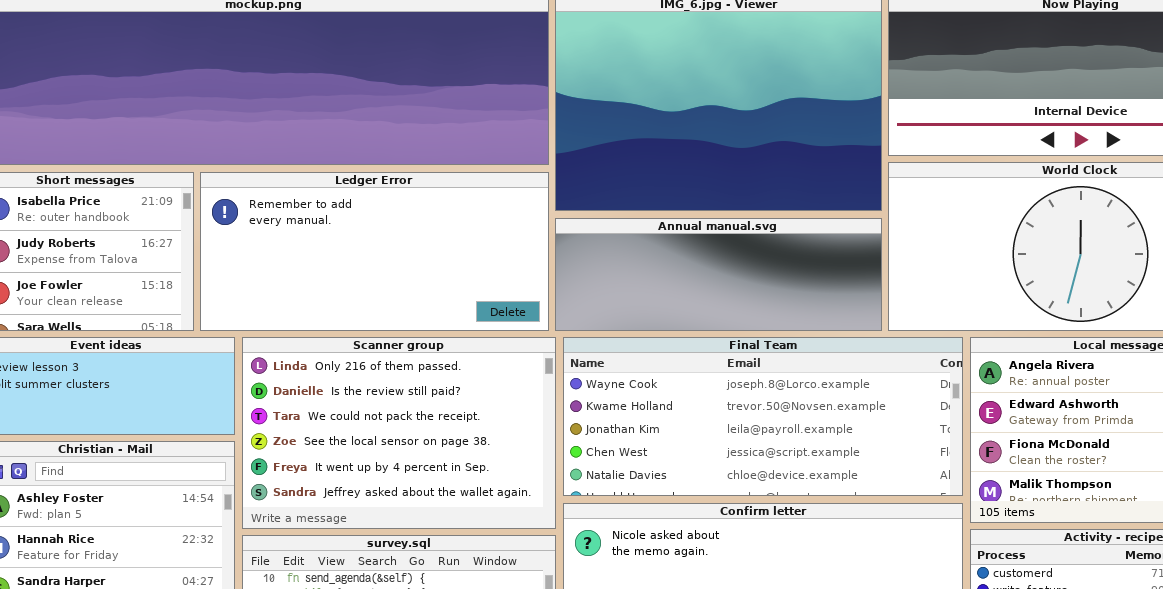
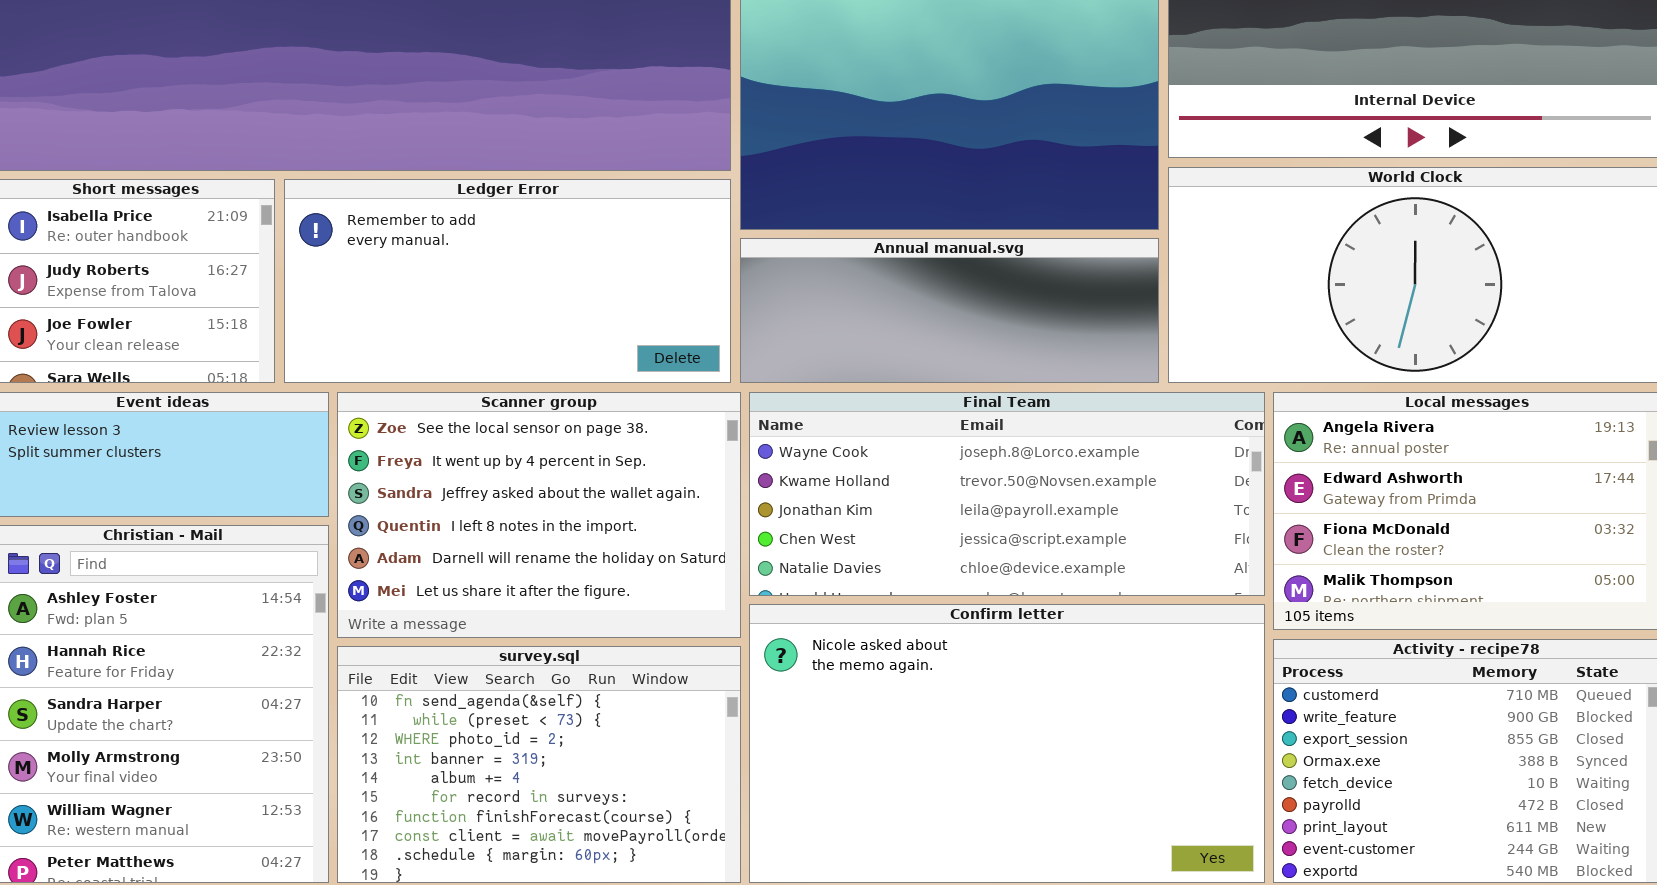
Scanner group: [242,337,556,529] -> [337,392,741,638], scrolled down 3 rows

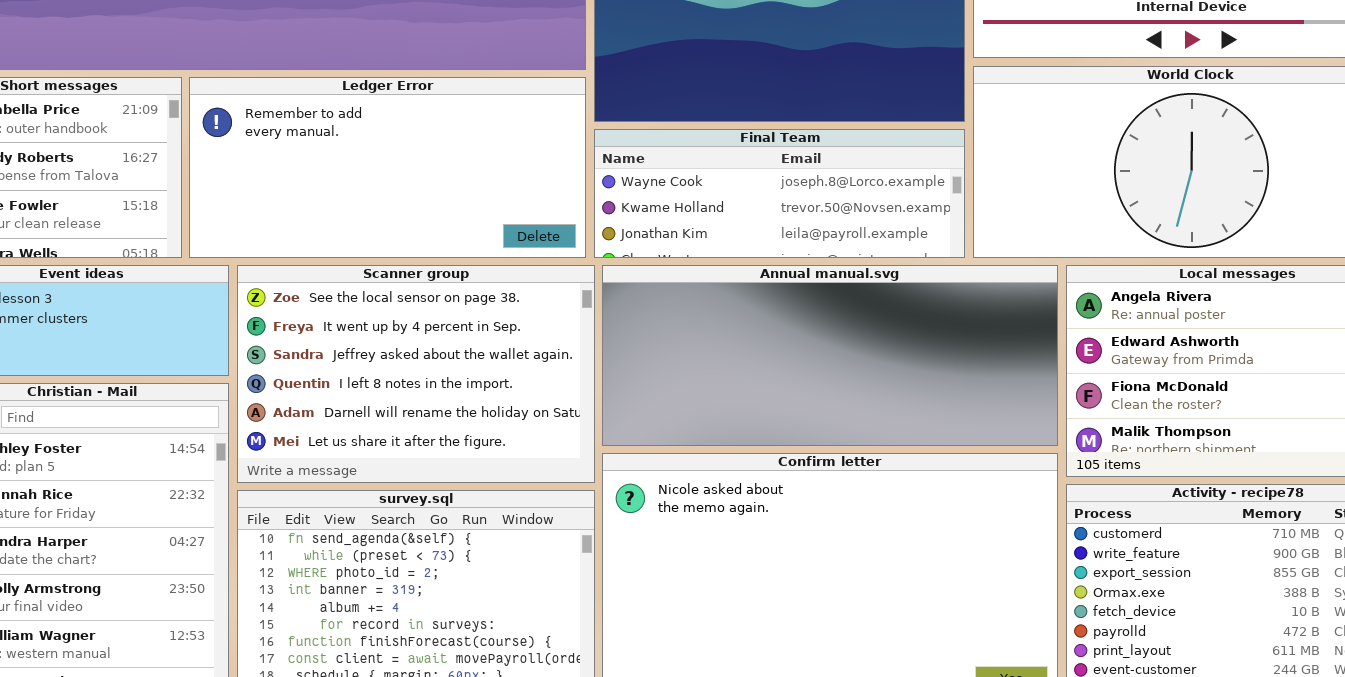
Annual manual.svg: [740,238,1159,383] -> [602,265,1058,446], moved, resized
Final Team: [749,392,1265,596] -> [594,129,965,258], moved, resized

